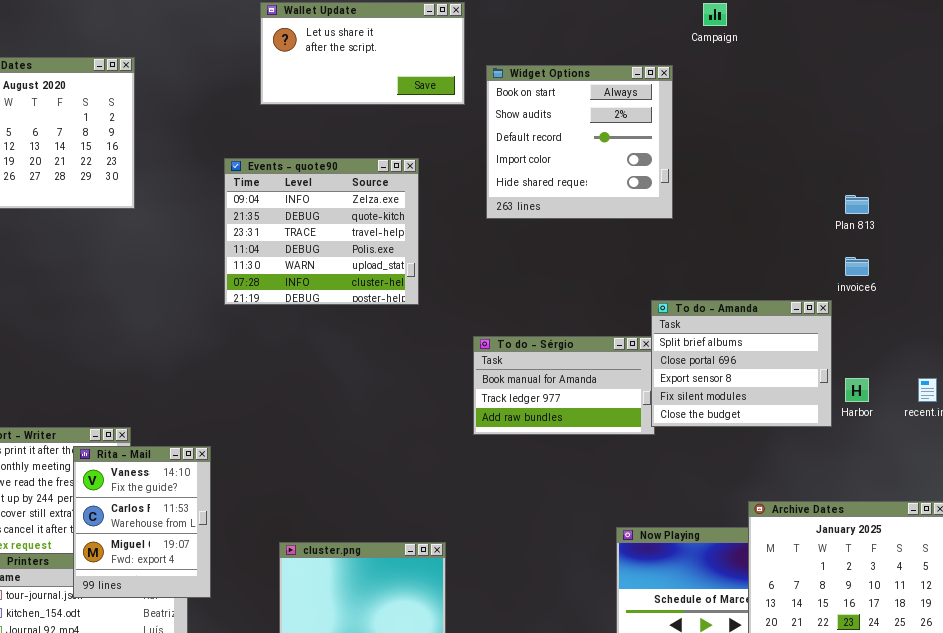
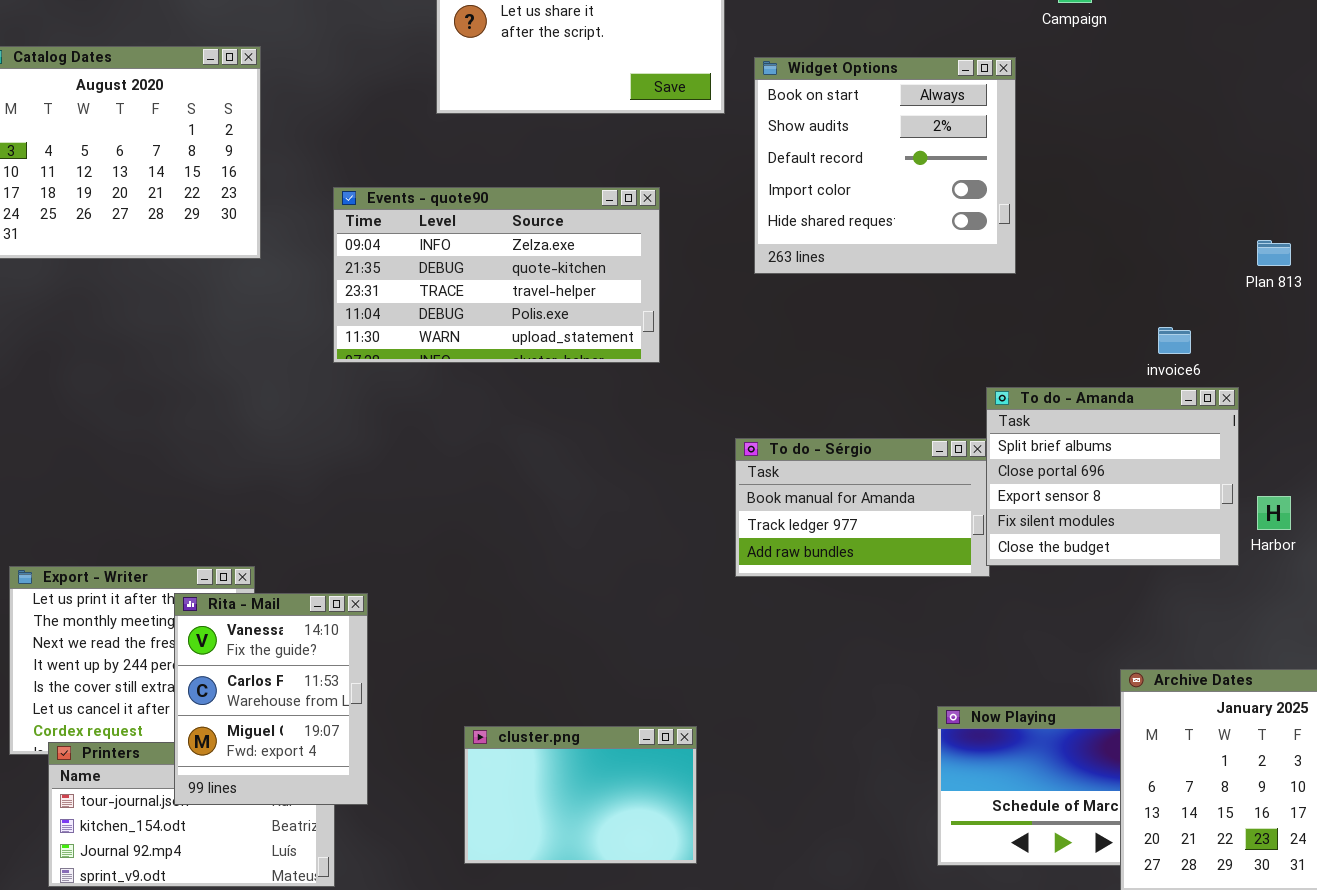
Events - quote90: [224,158,419,305] -> [333,187,660,363], resized
invoice6: [845,257,869,276] -> [1158,327,1191,354], moved

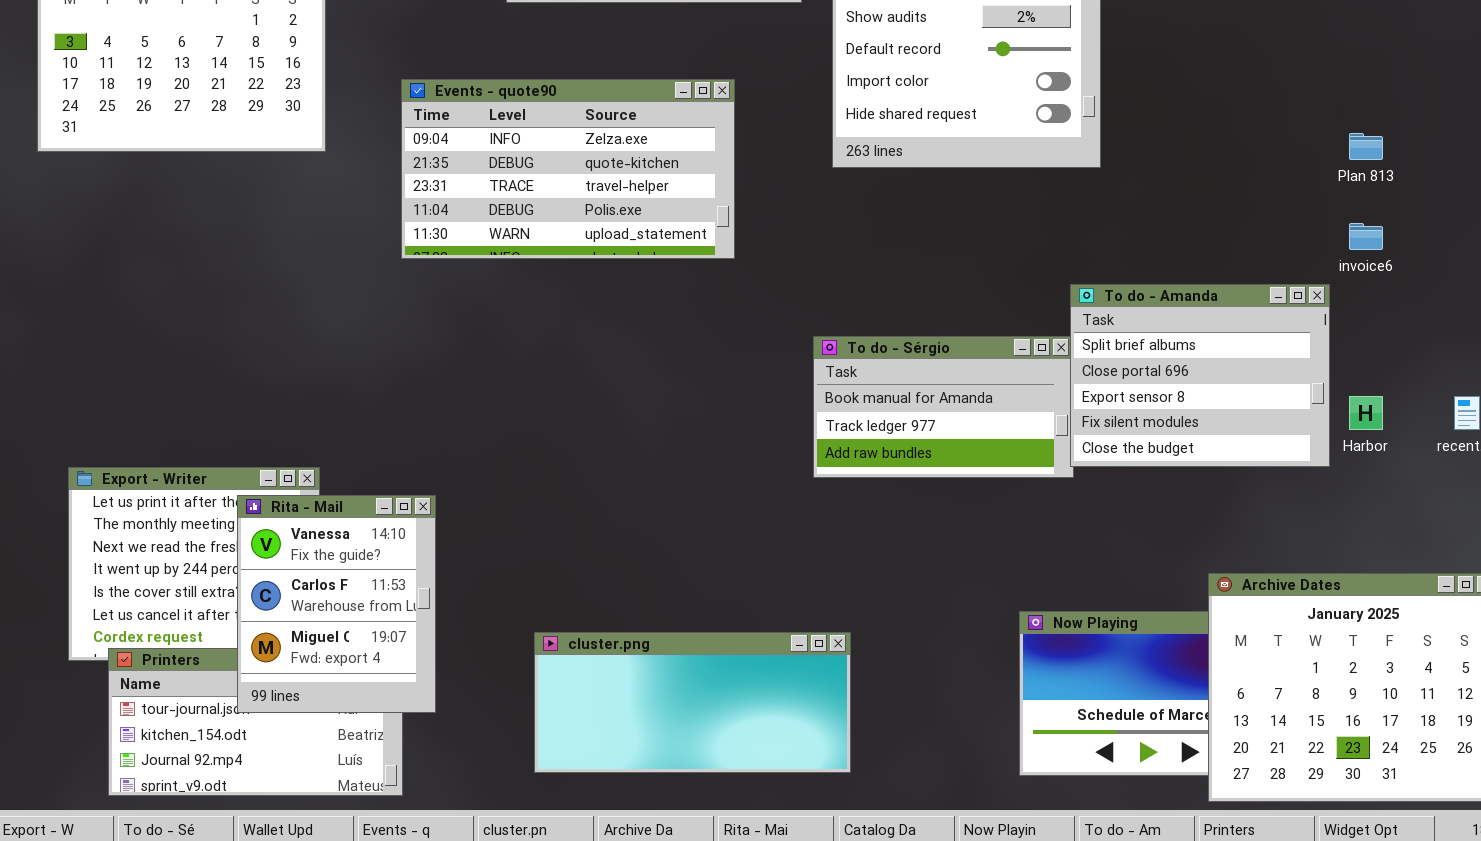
invoice6: [1158,327,1191,354] -> [1349,223,1383,250], moved
cluster.png: [464,726,697,864] -> [534,632,851,773], resized

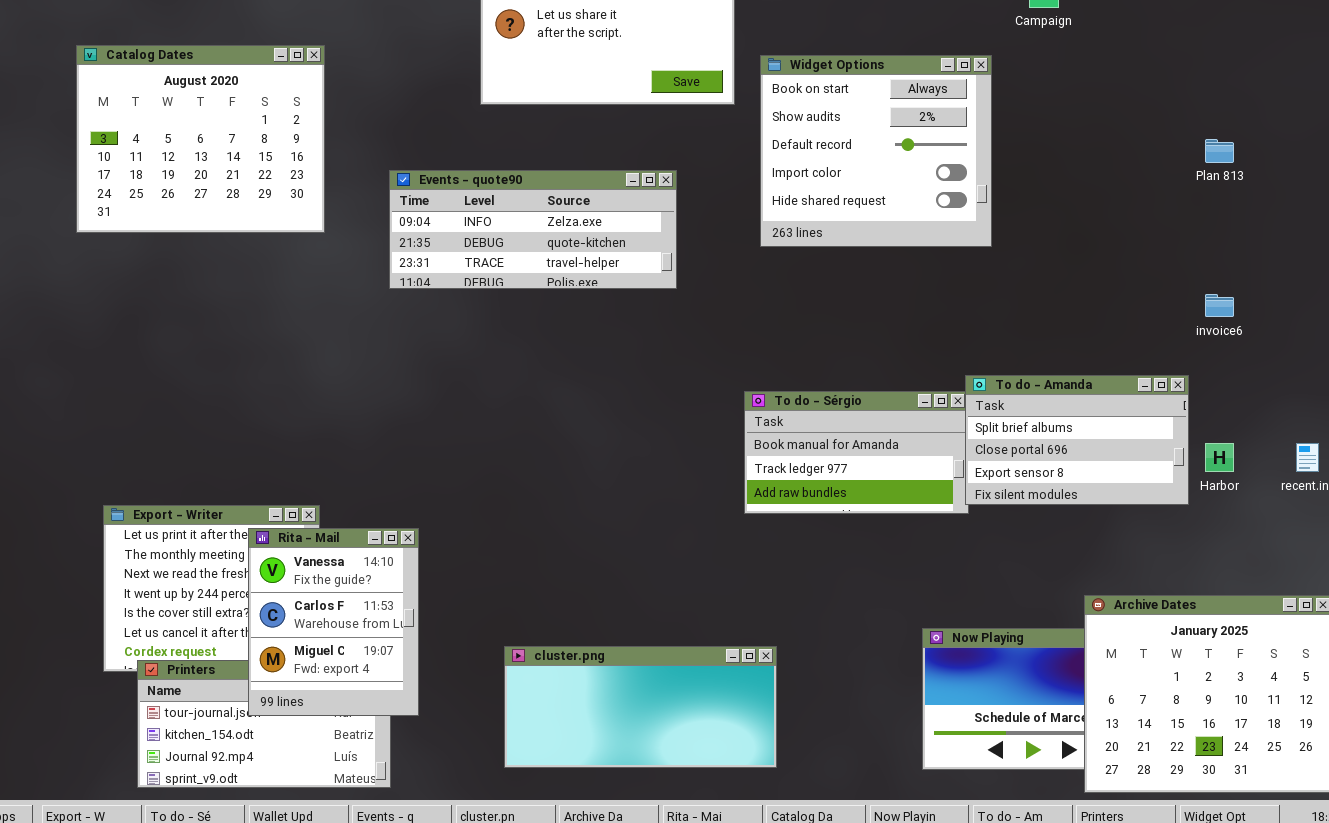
Events - quote90: [401,79,735,259] -> [389,170,677,289], resized
Plan 813: [1349,133,1383,160] -> [1205,139,1234,163], moved
To do - Amanda: [1070,284,1330,467] -> [965,375,1189,505], resized

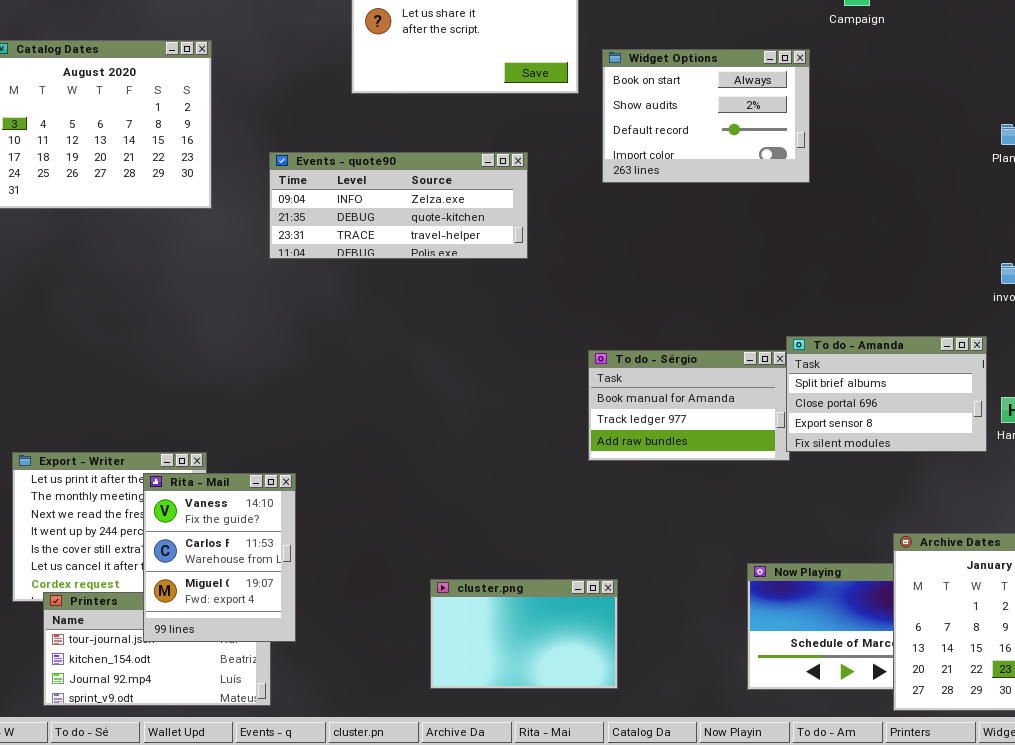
Widget Options: [760,55,992,247] -> [602,49,810,183], resized
cluster.png: [504,646,777,768] -> [430,579,618,689], resized

